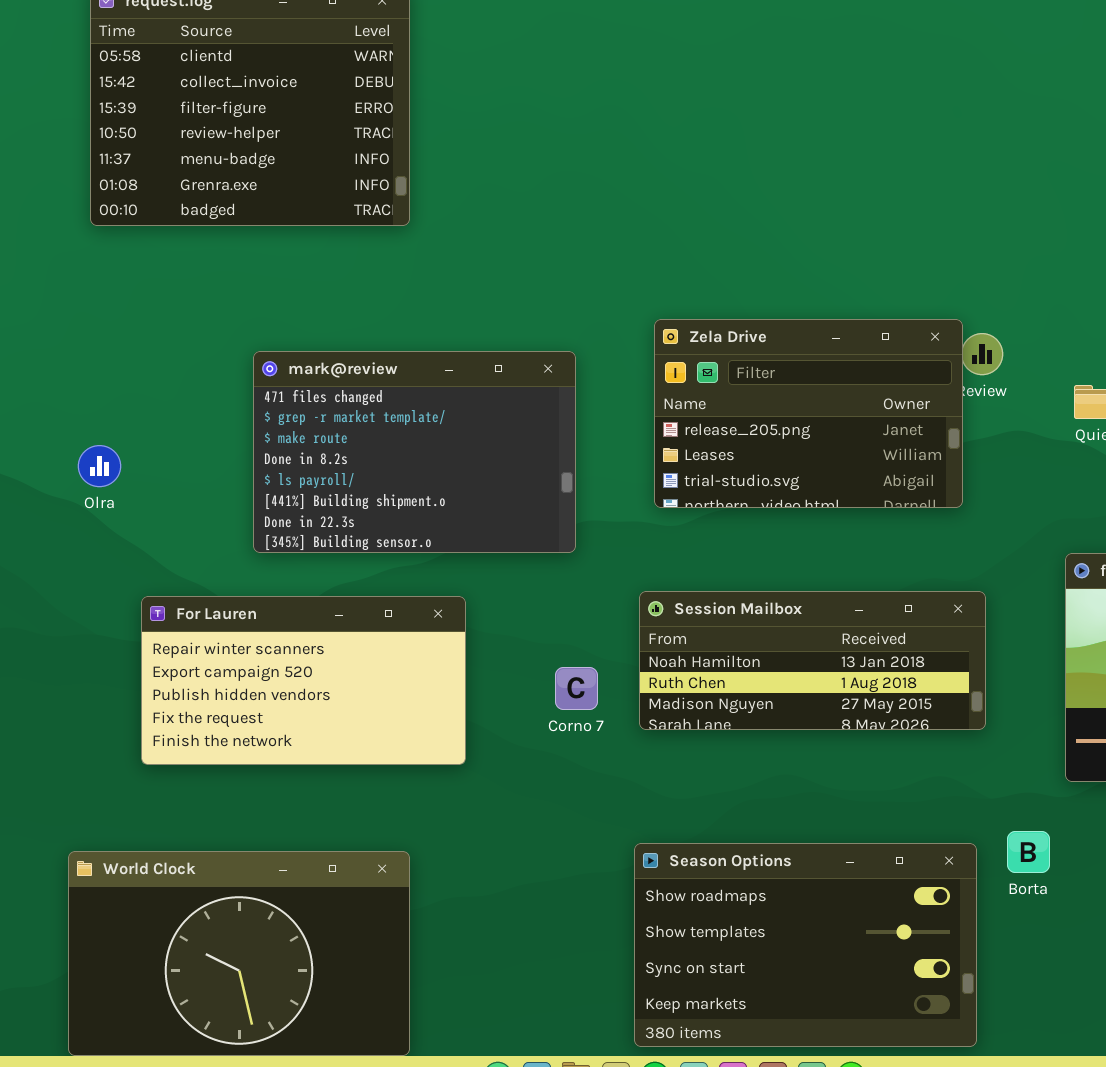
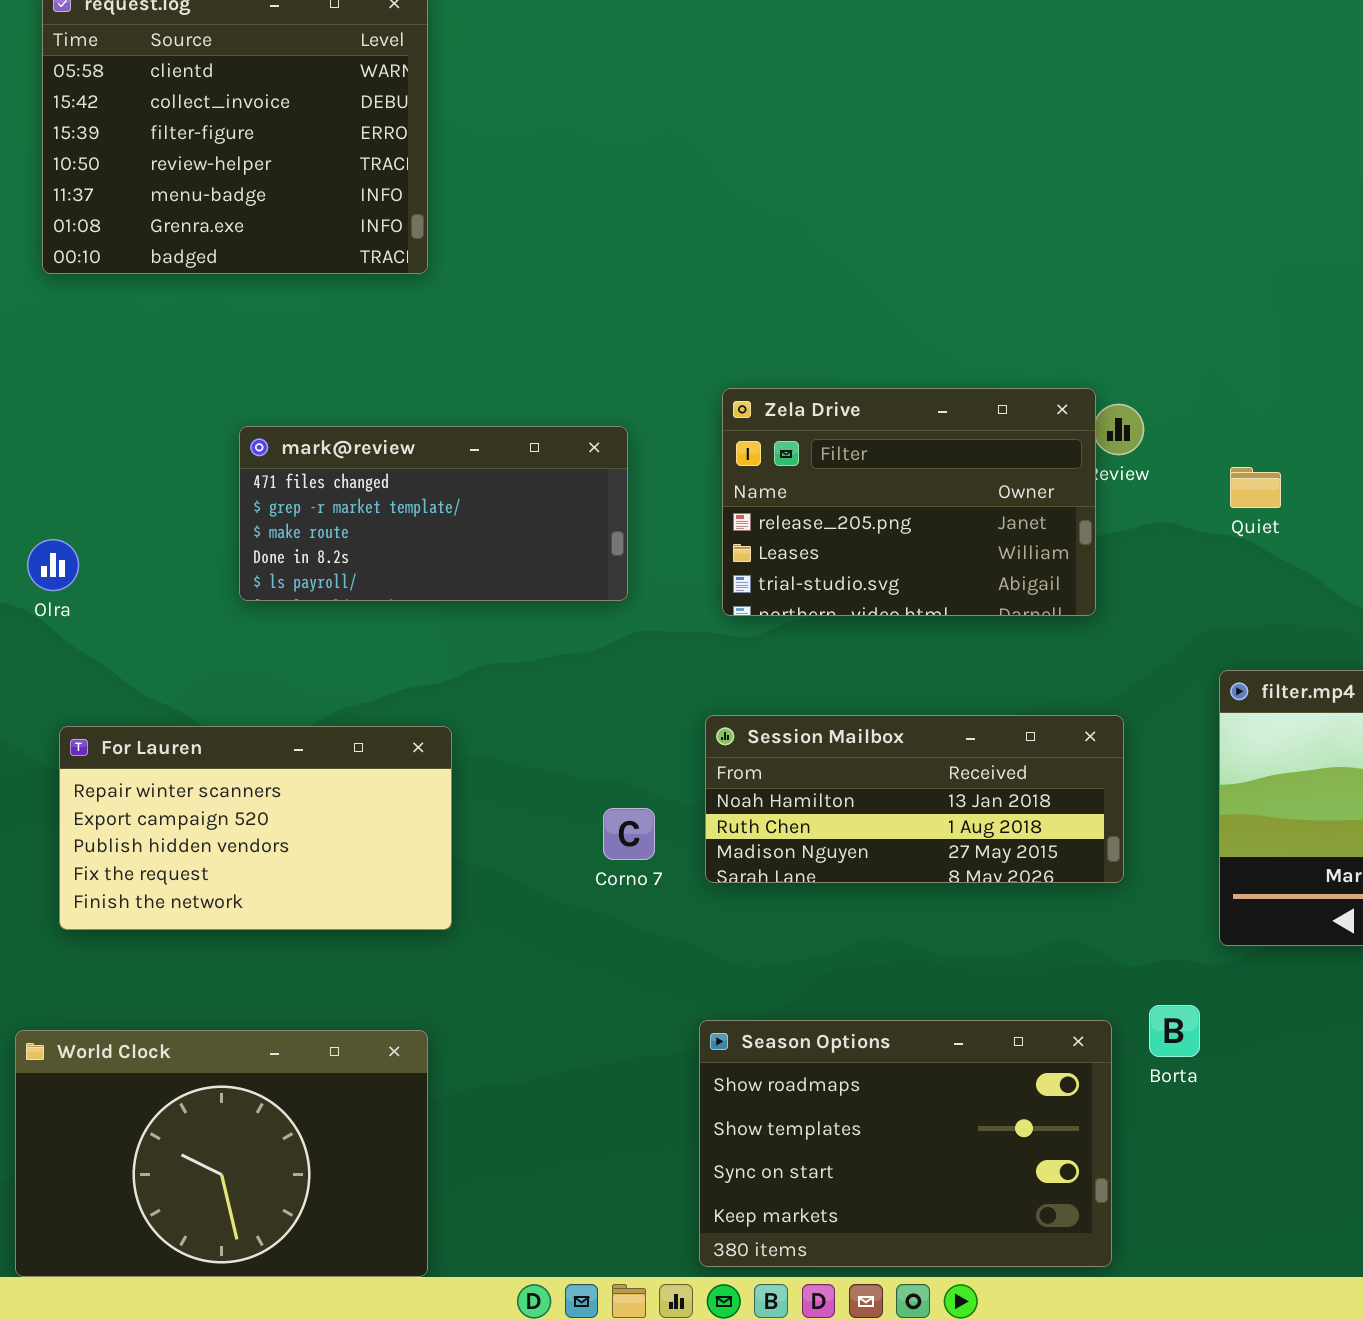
mark@review: [253,351,576,553] -> [239,426,628,601], resized
For Lauren: [141,596,466,765] -> [59,726,452,930], moved

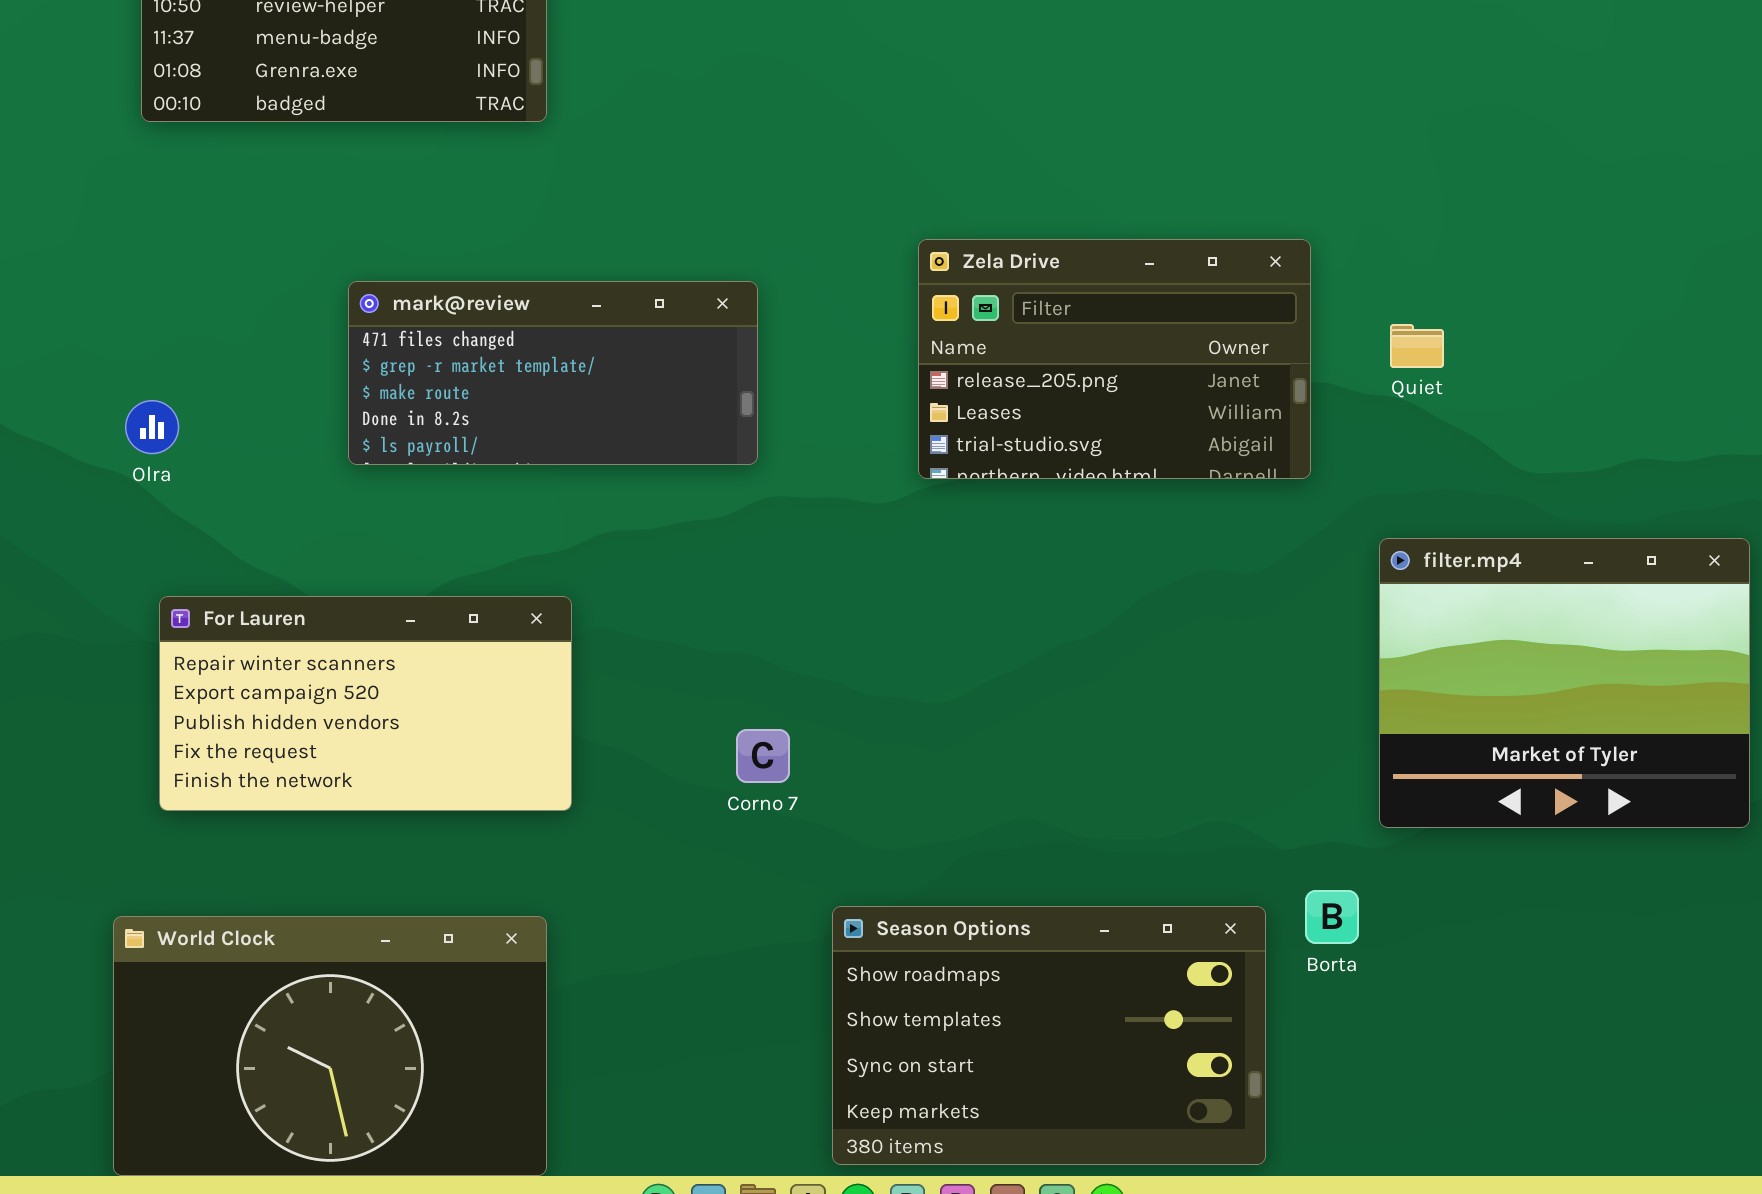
Zela Drive: [722,388,1096,616] -> [918,239,1311,479], moved
Session Mailbox: [705,715,1124,883] -> none, closed
Corno 7: [603,808,655,860] -> [736,729,790,783], moved

